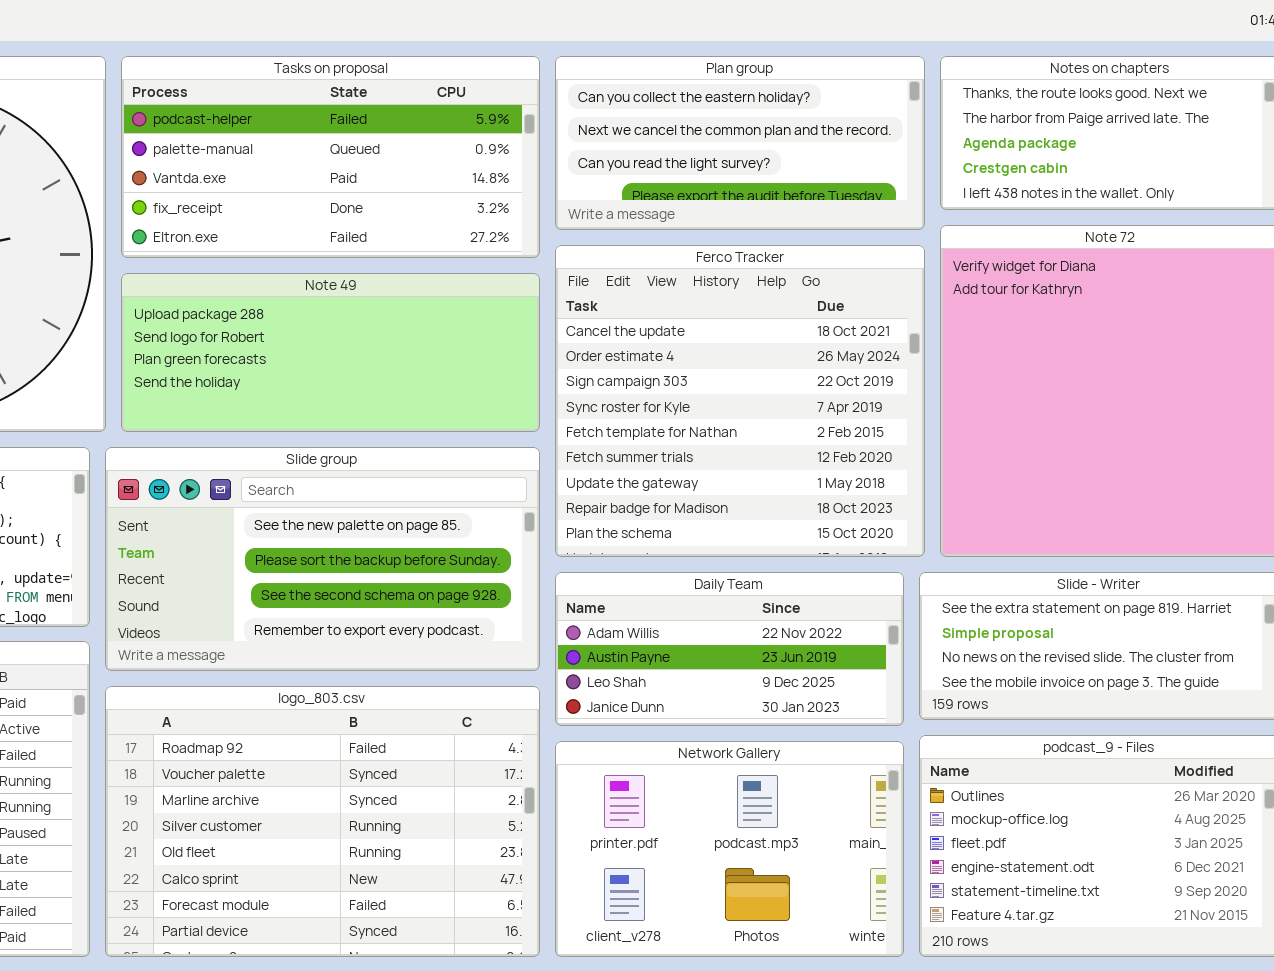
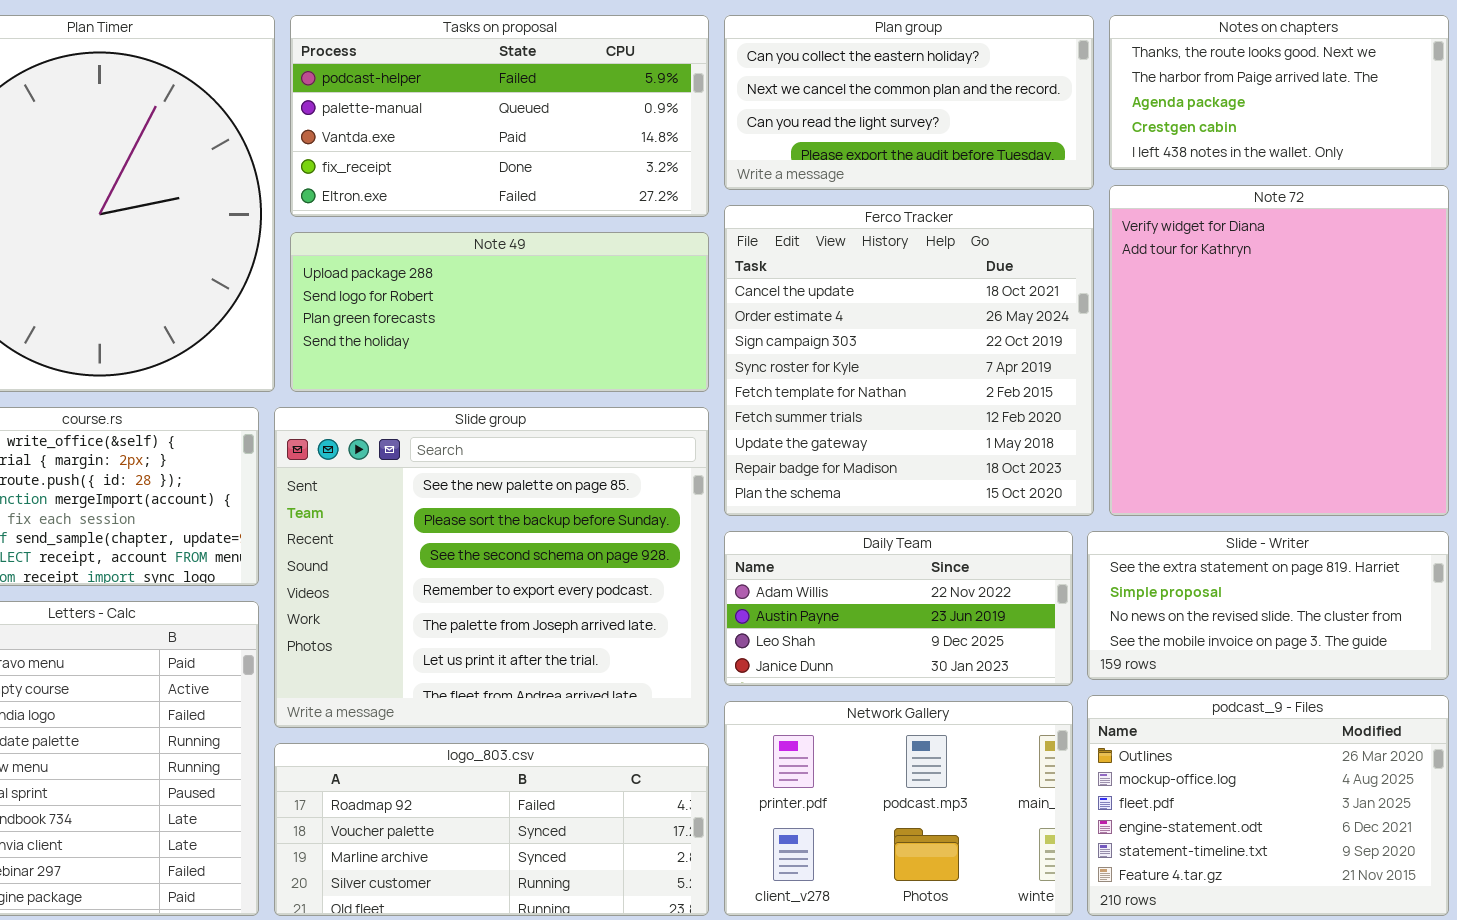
Slide group: [105,447,540,671] -> [274,407,709,728], resized
logo_803.csv: [105,686,540,957] -> [274,743,709,916], resized

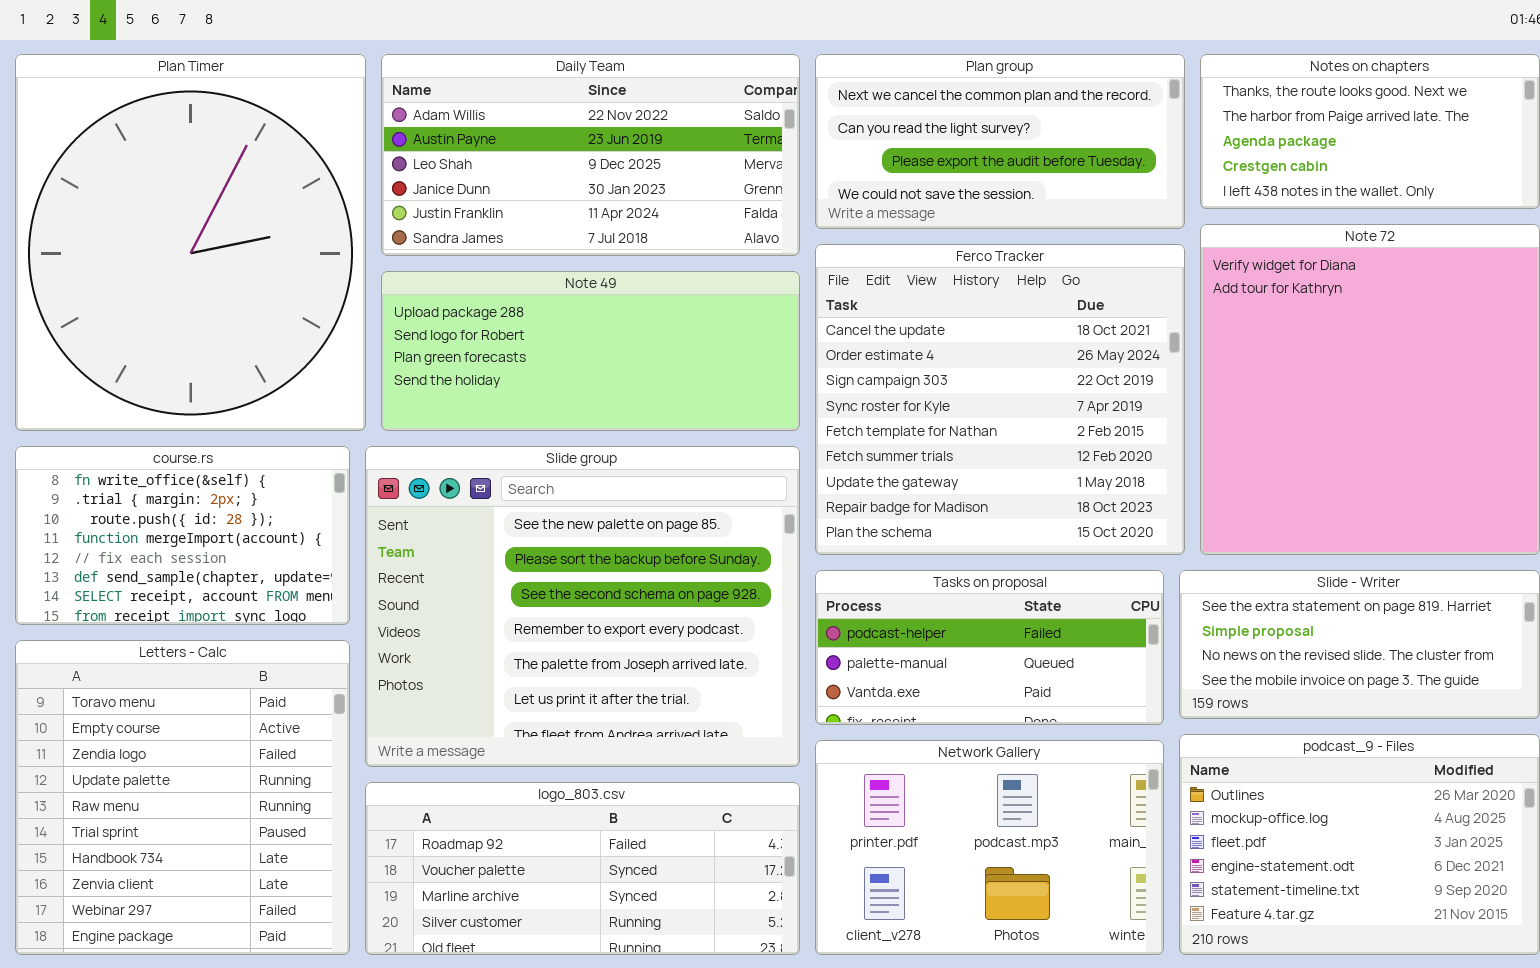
Tasks on proposal: [290,15,709,217] -> [815,570,1164,725], moved, resized
Plan group: [724,15,1094,190] -> [815,54,1185,229], scrolled down 1 row
Daily Team: [724,531,1073,686] -> [381,54,800,256], moved, resized

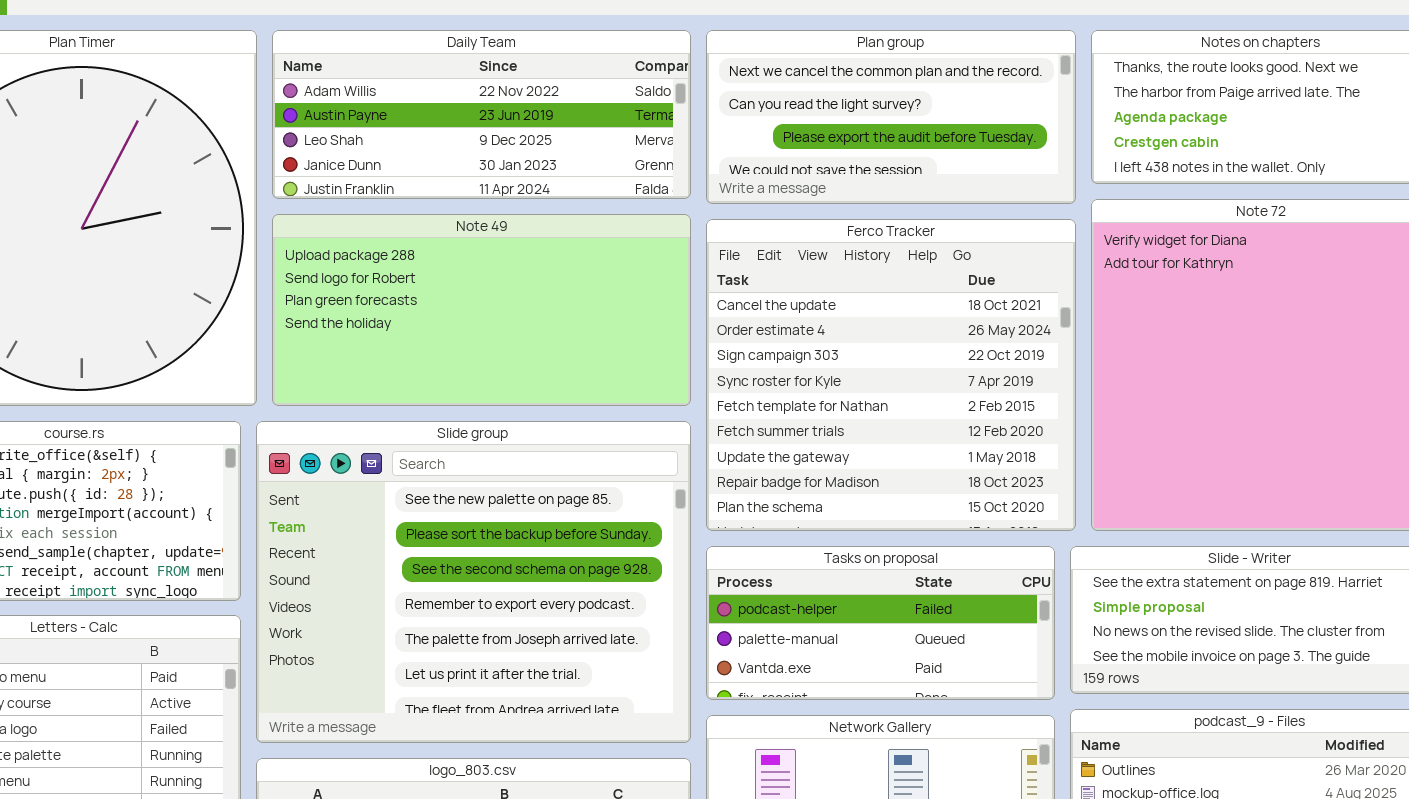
Daily Team: [381,54,800,256] -> [272,30,691,199], resized
Note 49: [381,271,800,431] -> [272,214,691,406], resized

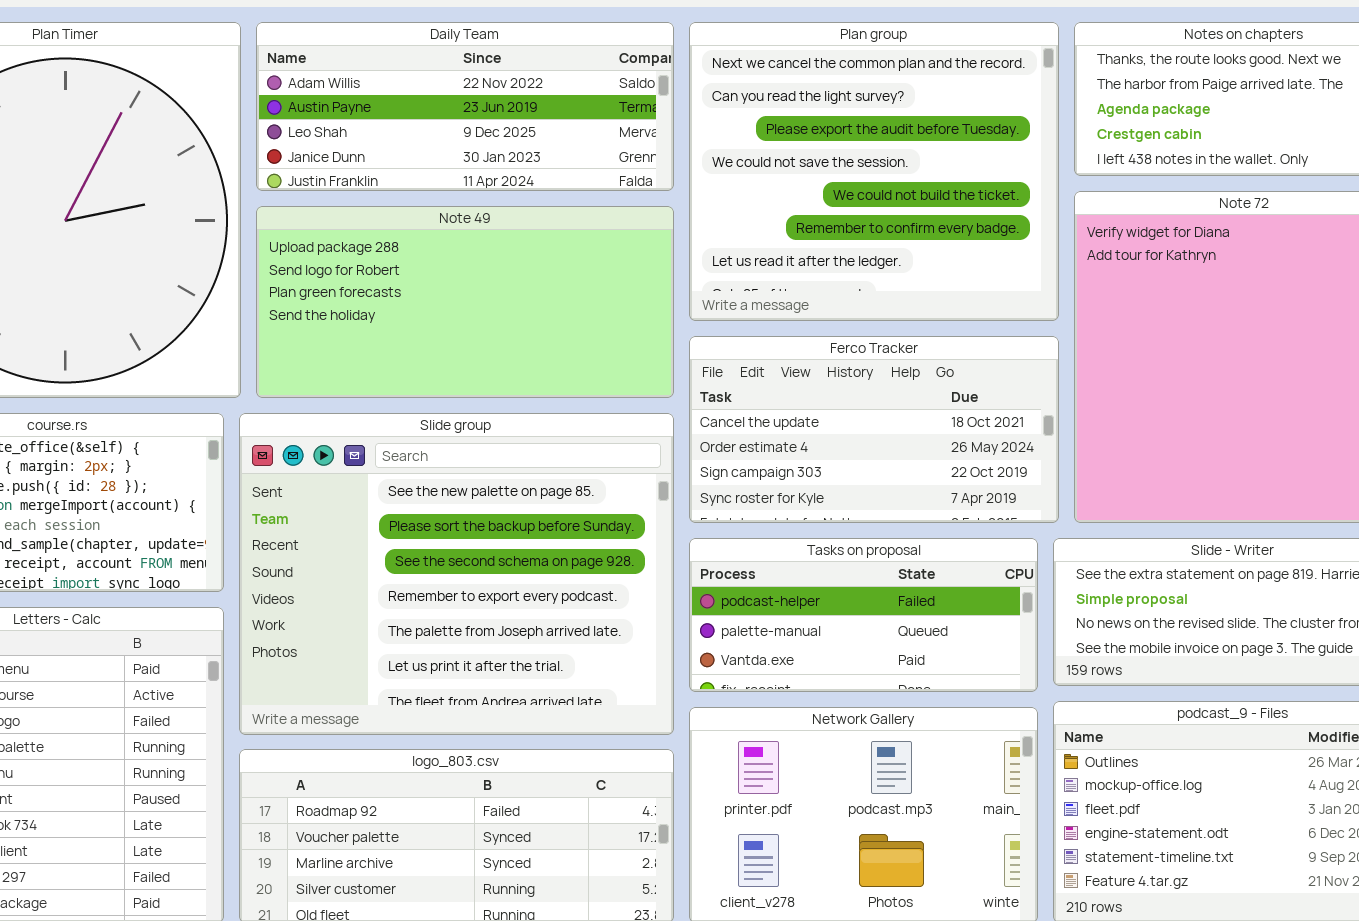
Plan group: [706,30,1076,204] -> [689,22,1059,321], resized
Ferco Tracker: [706,219,1076,531] -> [689,336,1059,523], resized

